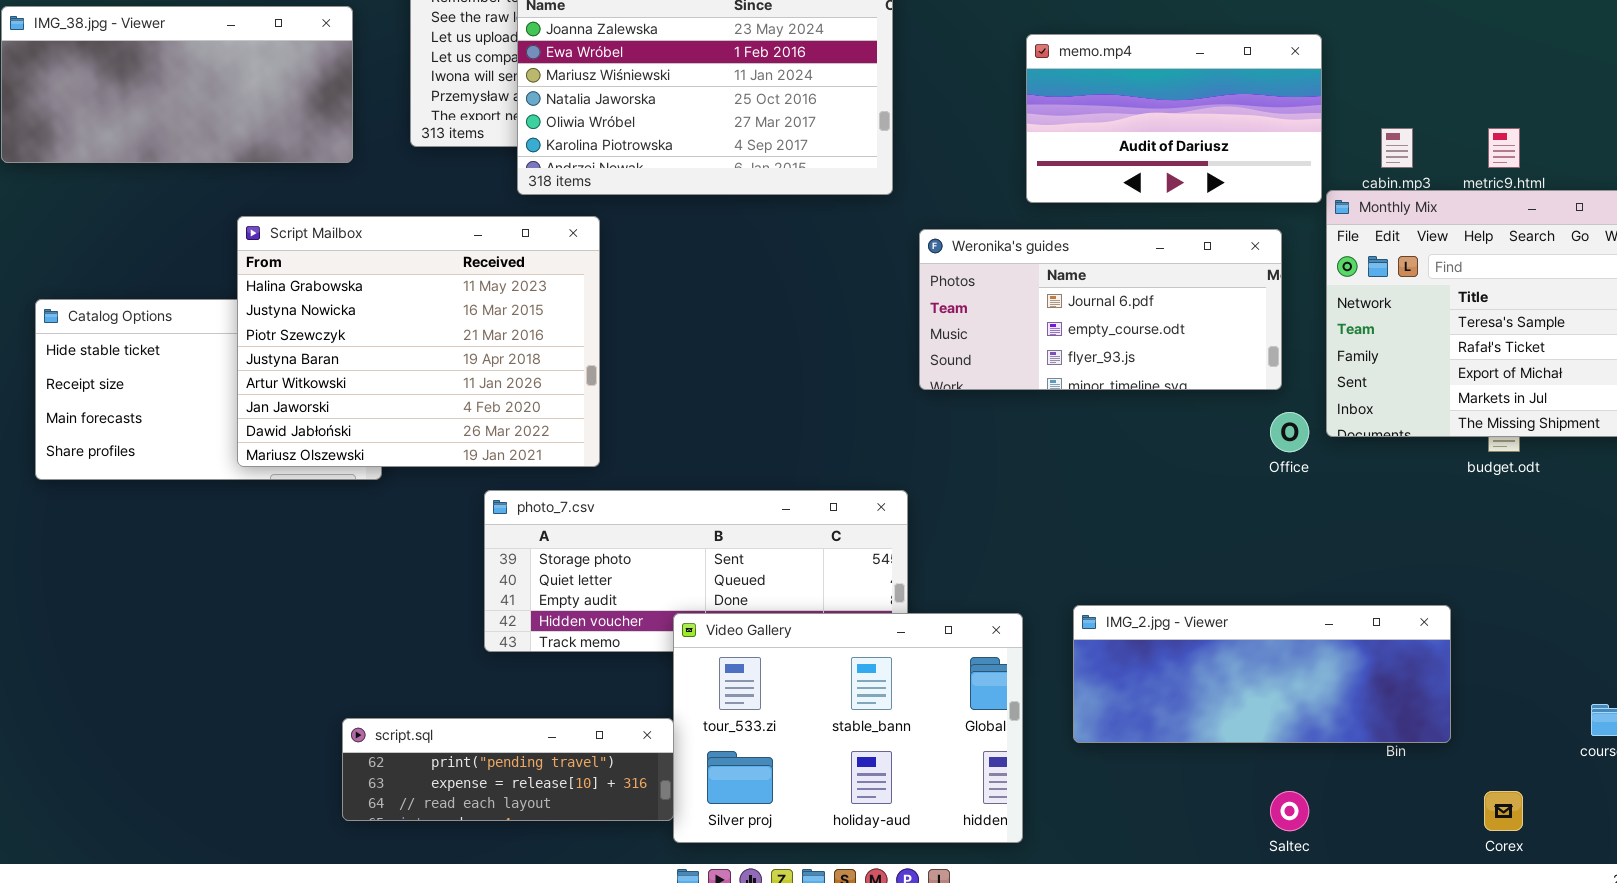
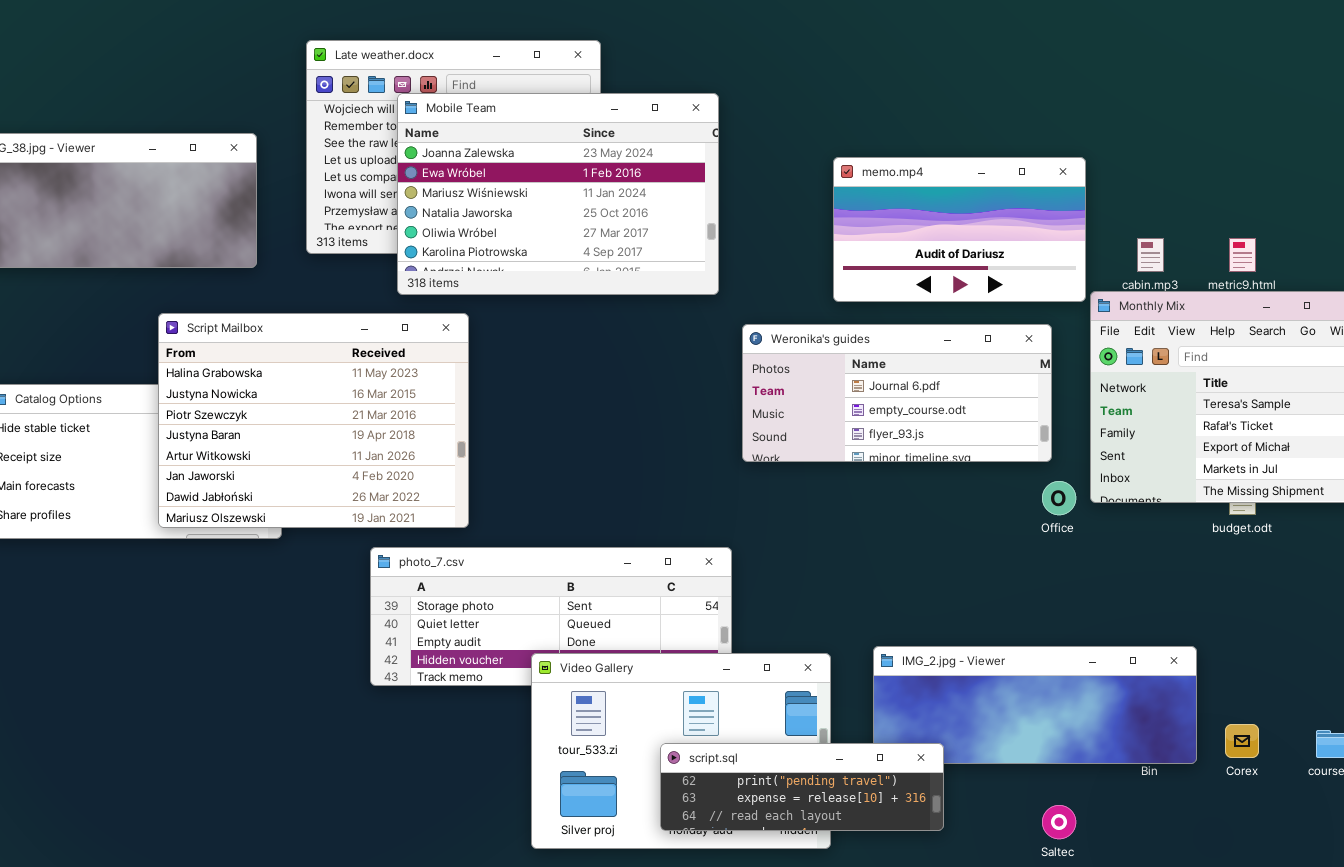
script.sql: [342,718,674,821] -> [660,743,944,831], moved
Corex: [1484,791,1523,831] -> [1225,724,1259,758], moved

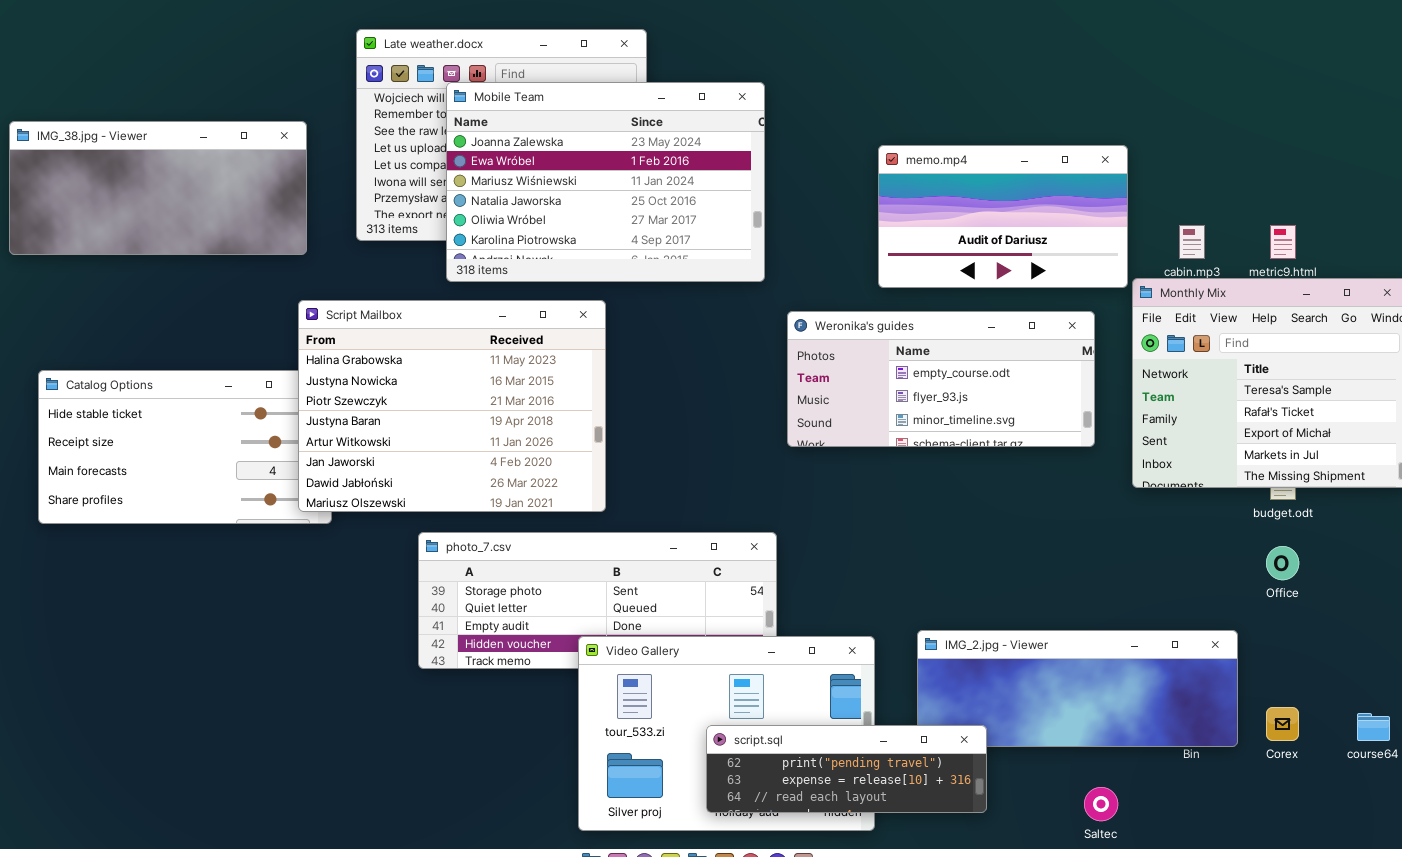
Script Mailbox: [158,313,469,528] -> [298,300,606,512], moved
Weronika's guides: [742,324,1052,462] -> [787,311,1095,447], scrolled down 1 row
Office: [1042,481,1076,515] -> [1266,546,1299,580], moved

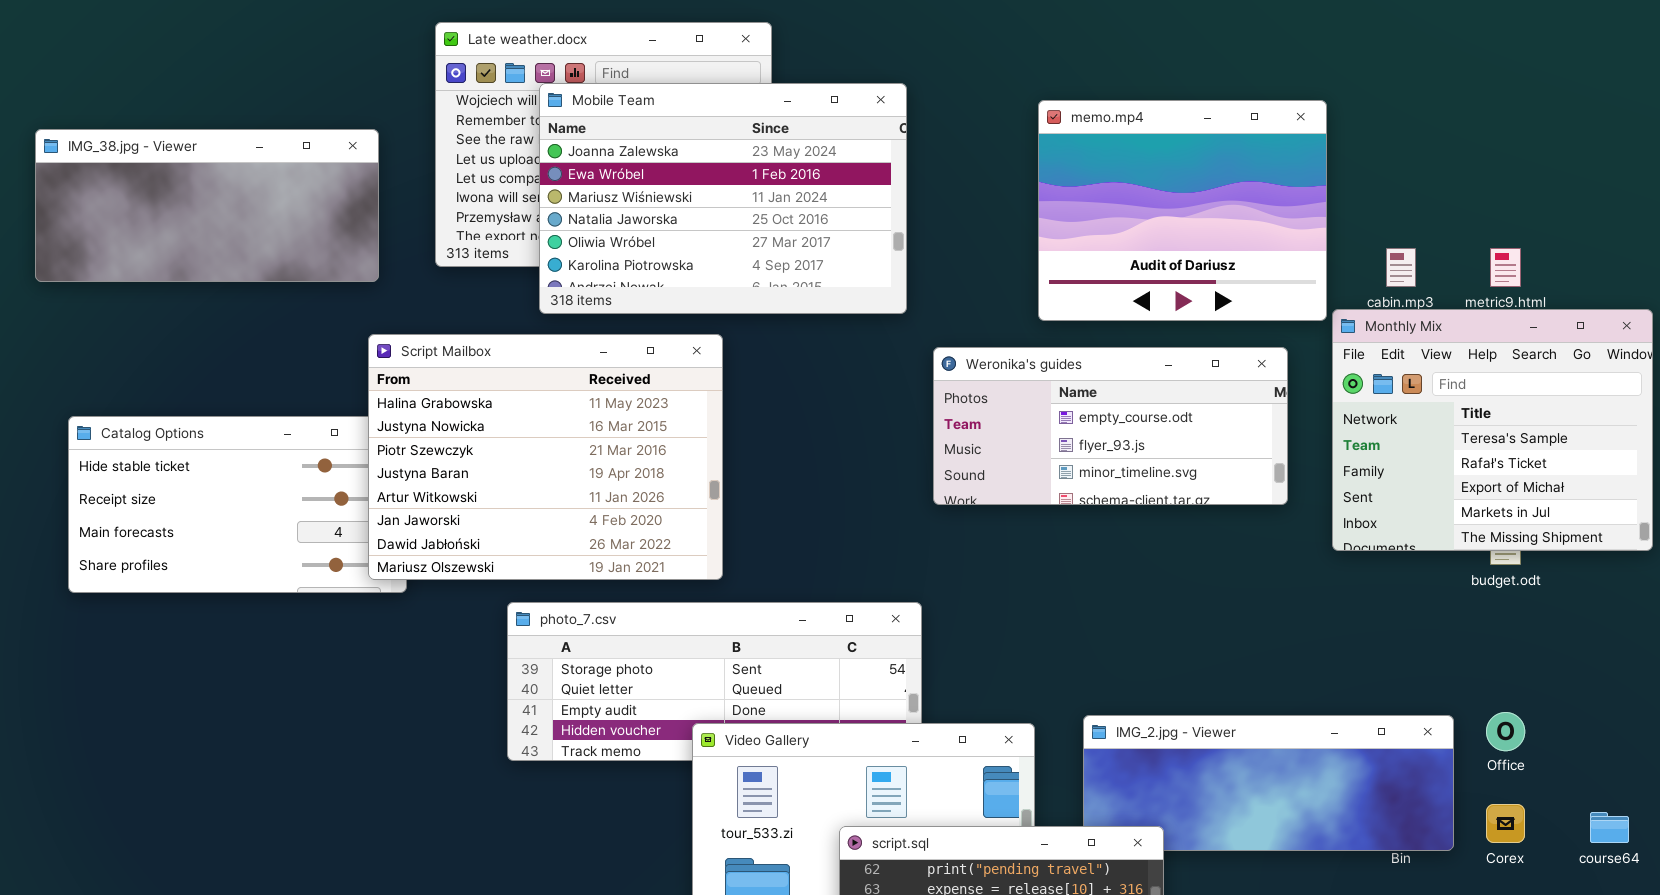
memo.mp4: [878,145,1128,288] -> [1038,100,1327,321], resized
Office: [1266,546,1299,580] -> [1486,712,1525,751], moved

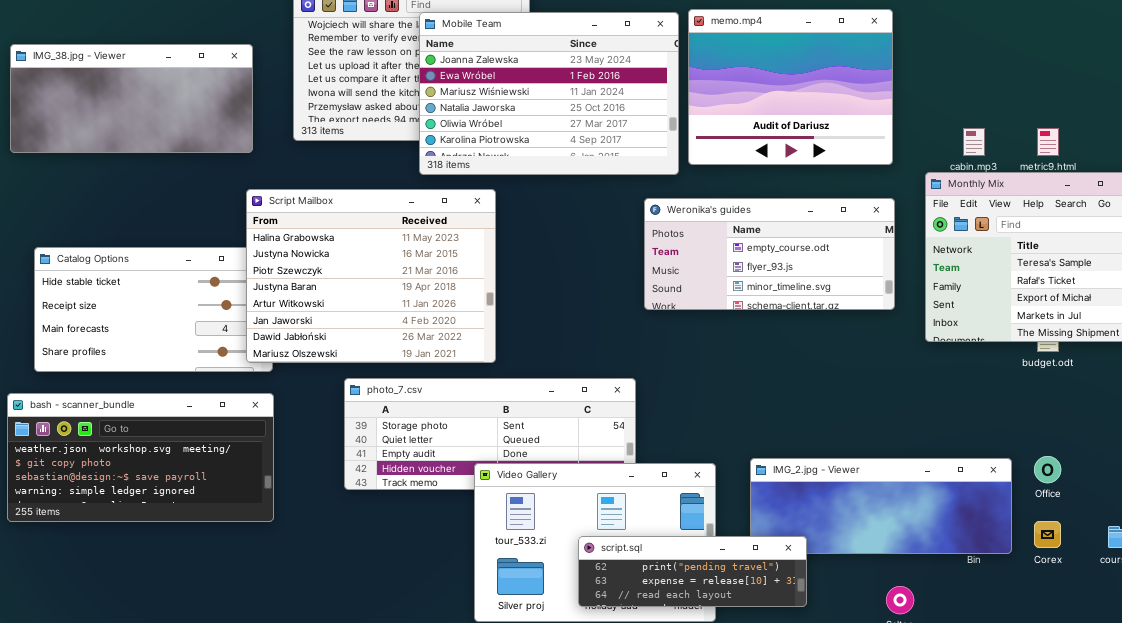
Mobile Team: [539,83,907,314] -> [419,12,679,175], moved
memo.mp4: [1038,100,1327,321] -> [688,9,893,165], moved
bash - scanner_bundle: none -> [7,393,274,522], opened

